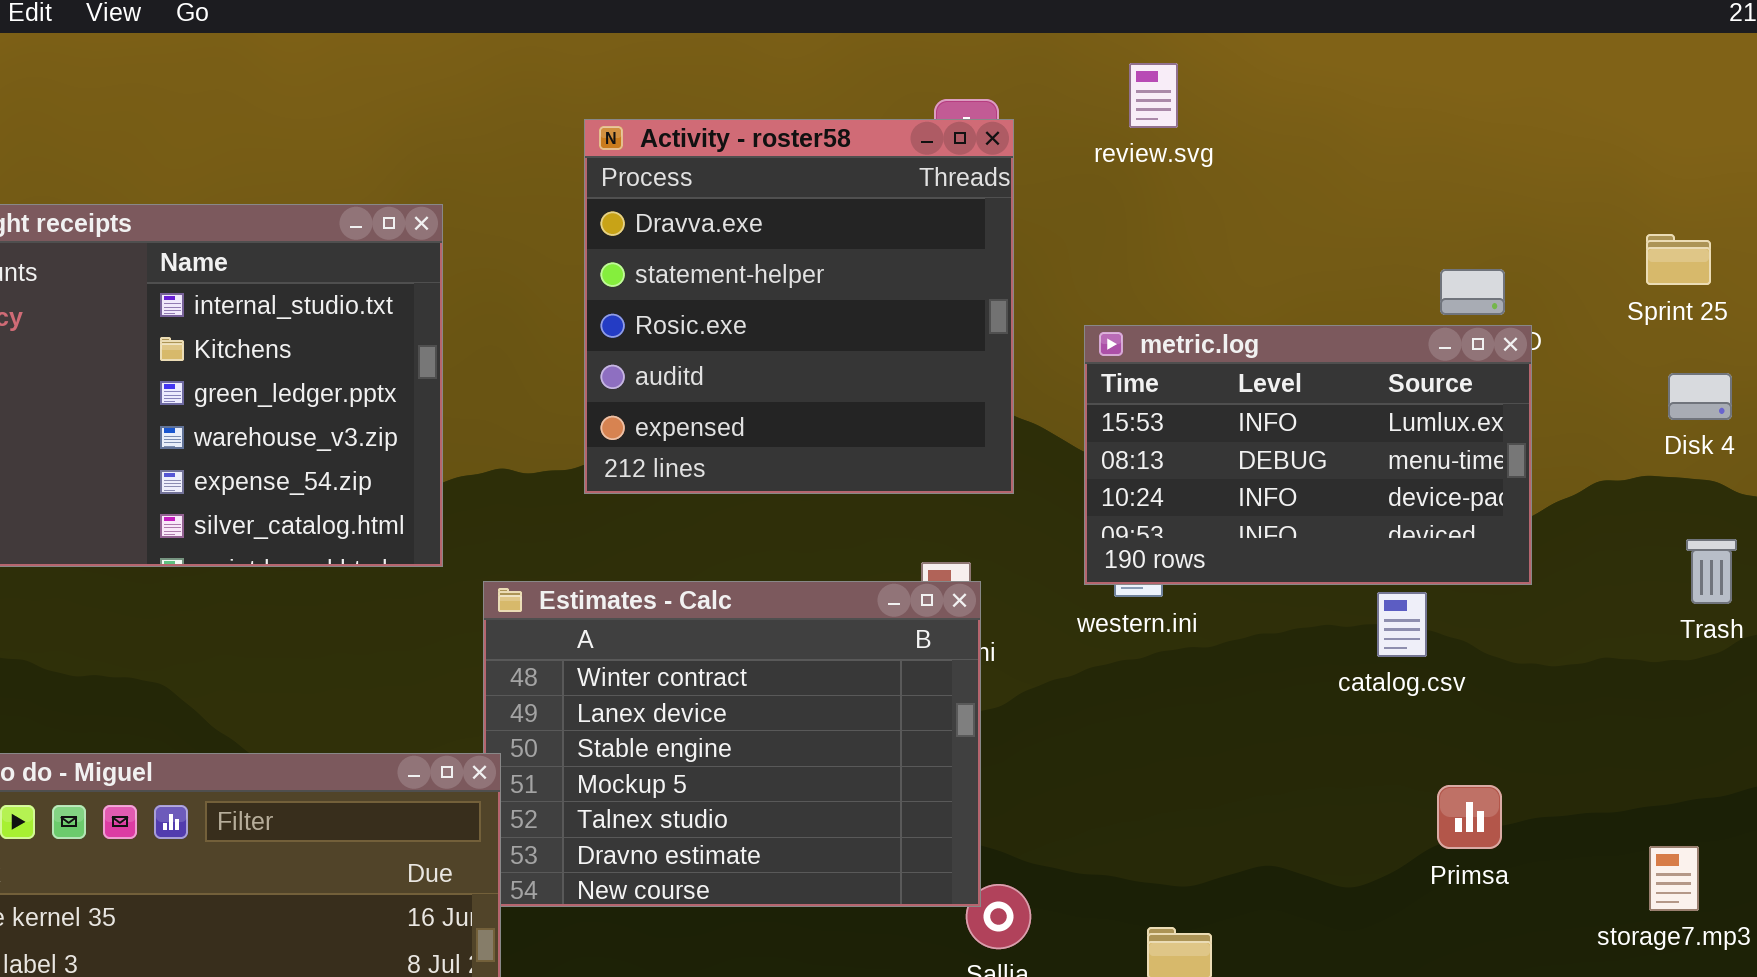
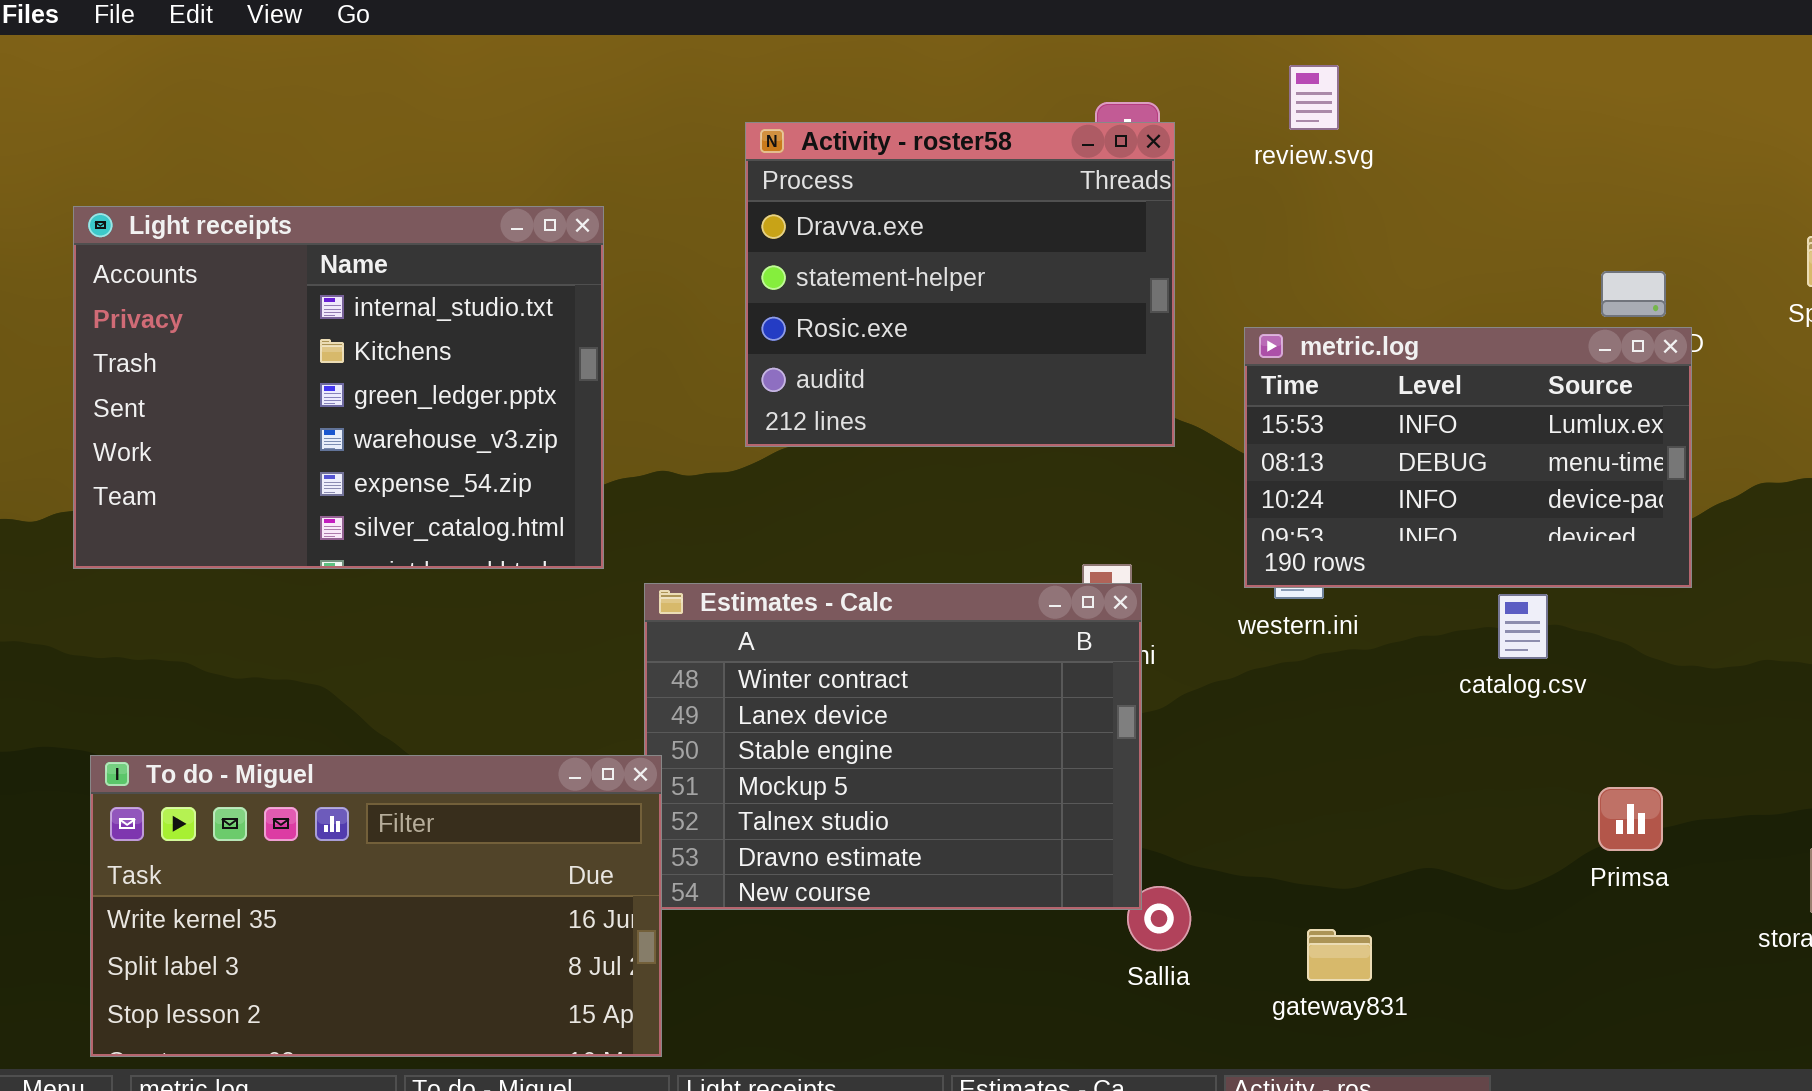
Activity - roster58: [584,119,1014,494] -> [745,122,1175,447], resized
catalog.csv: [1377,592,1427,657] -> [1498,594,1548,659], moved

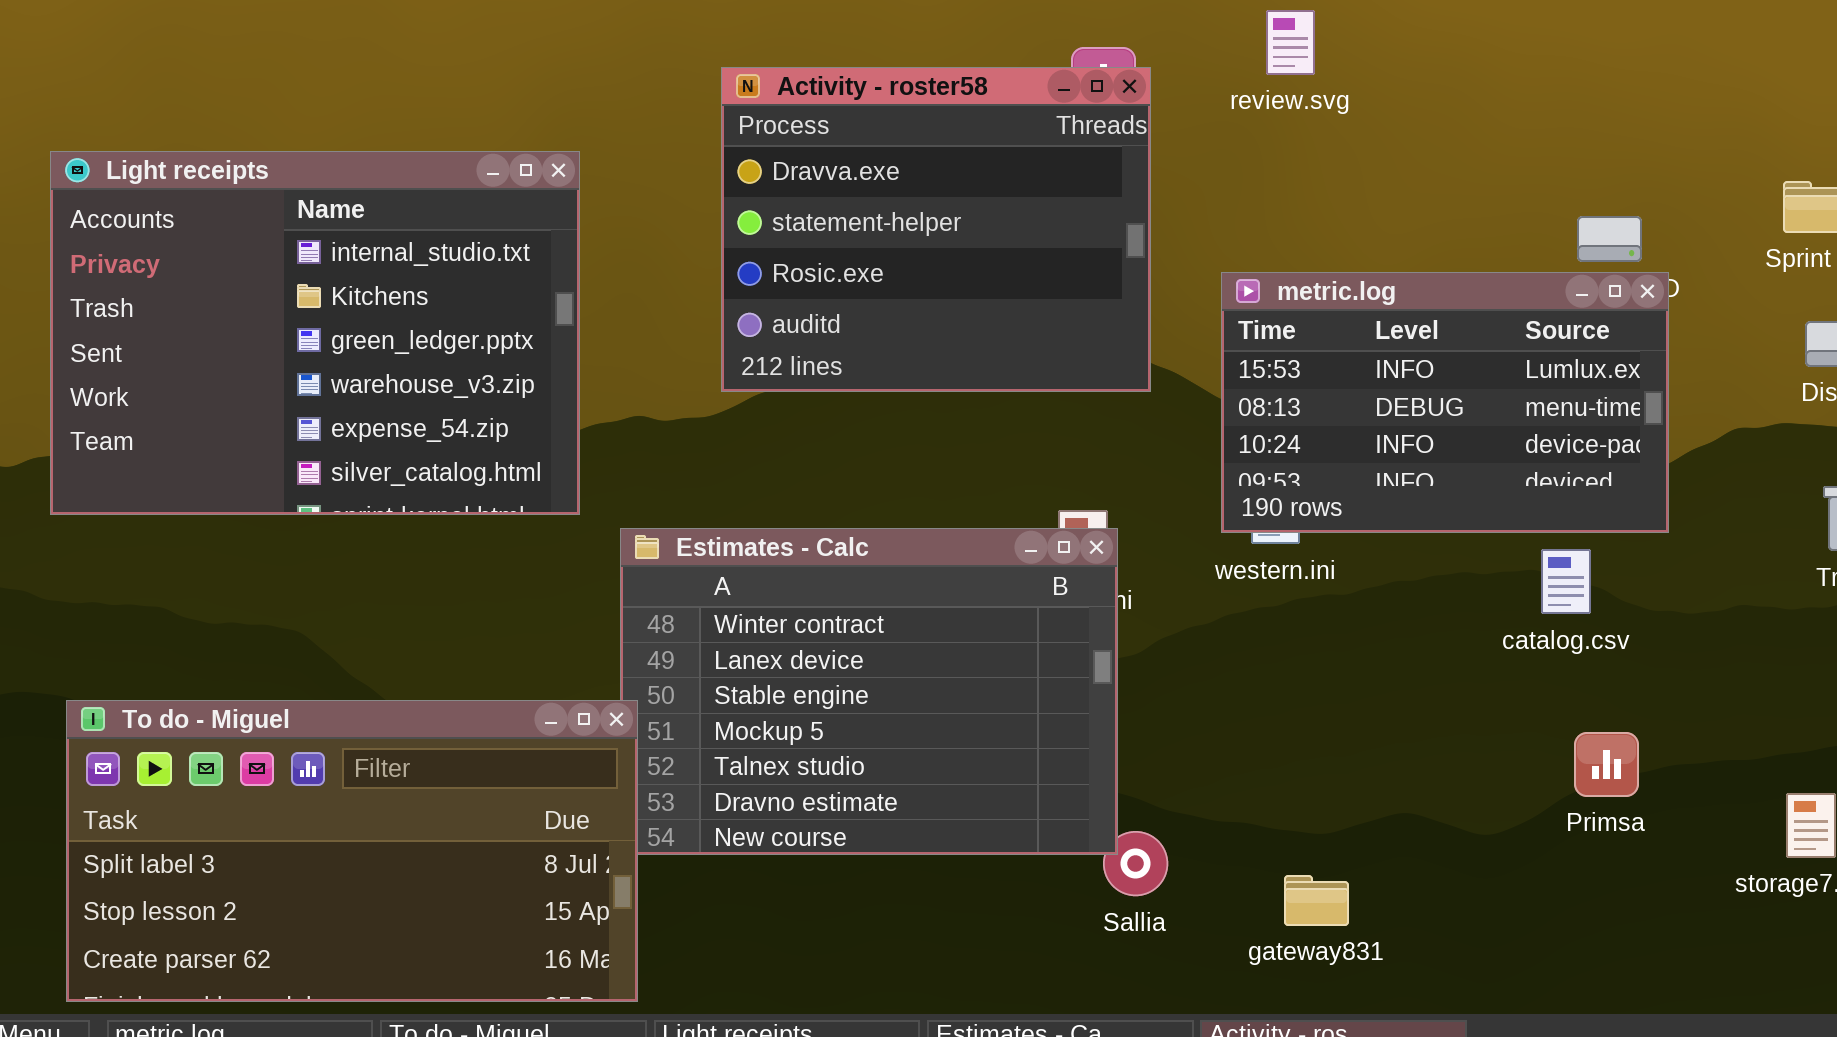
catalog.csv: [1498,594,1548,659] -> [1541,549,1591,614], moved
To do - Miguel: [90,755,662,1057] -> [66,700,638,1002], scrolled down 1 row

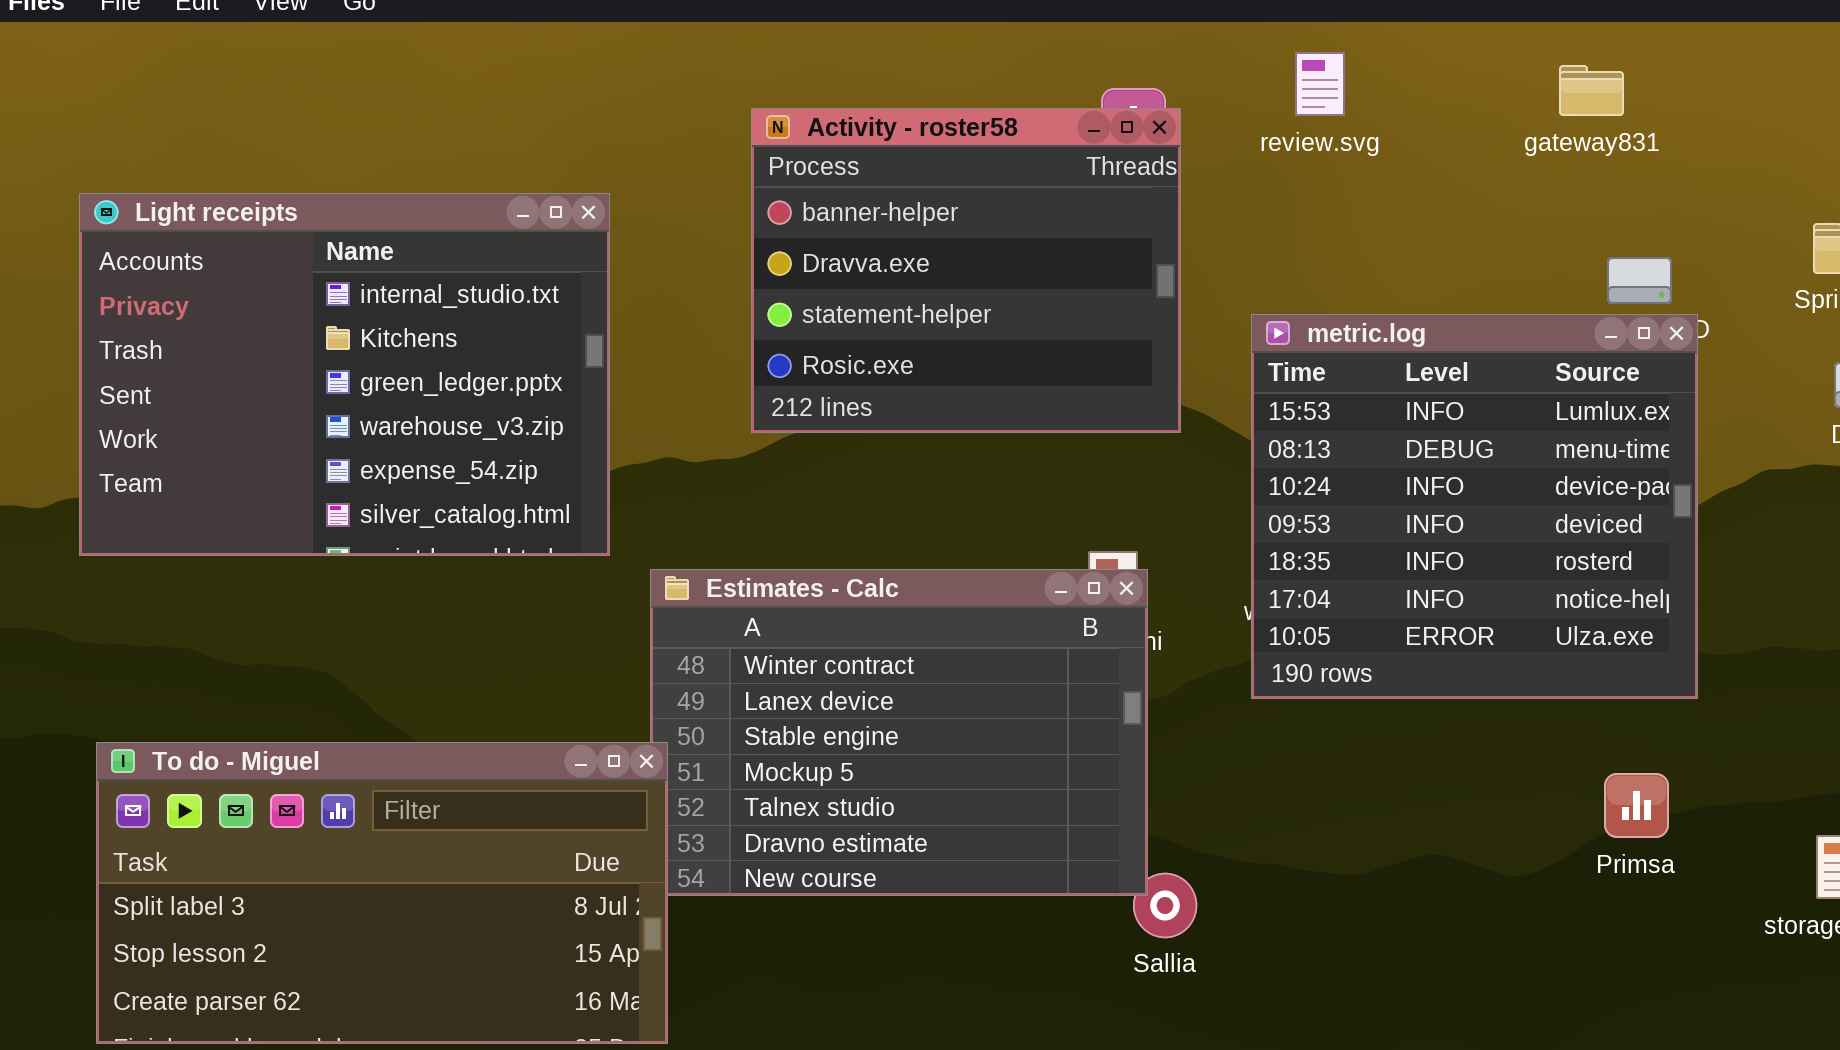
Activity - roster58: [721,67,1151,392] -> [751,108,1181,433], scrolled up 1 row
metric.log: [1221,272,1669,533] -> [1251,314,1698,699], resized
gateway831: [1284,875,1349,926] -> [1559,65,1624,116], moved

